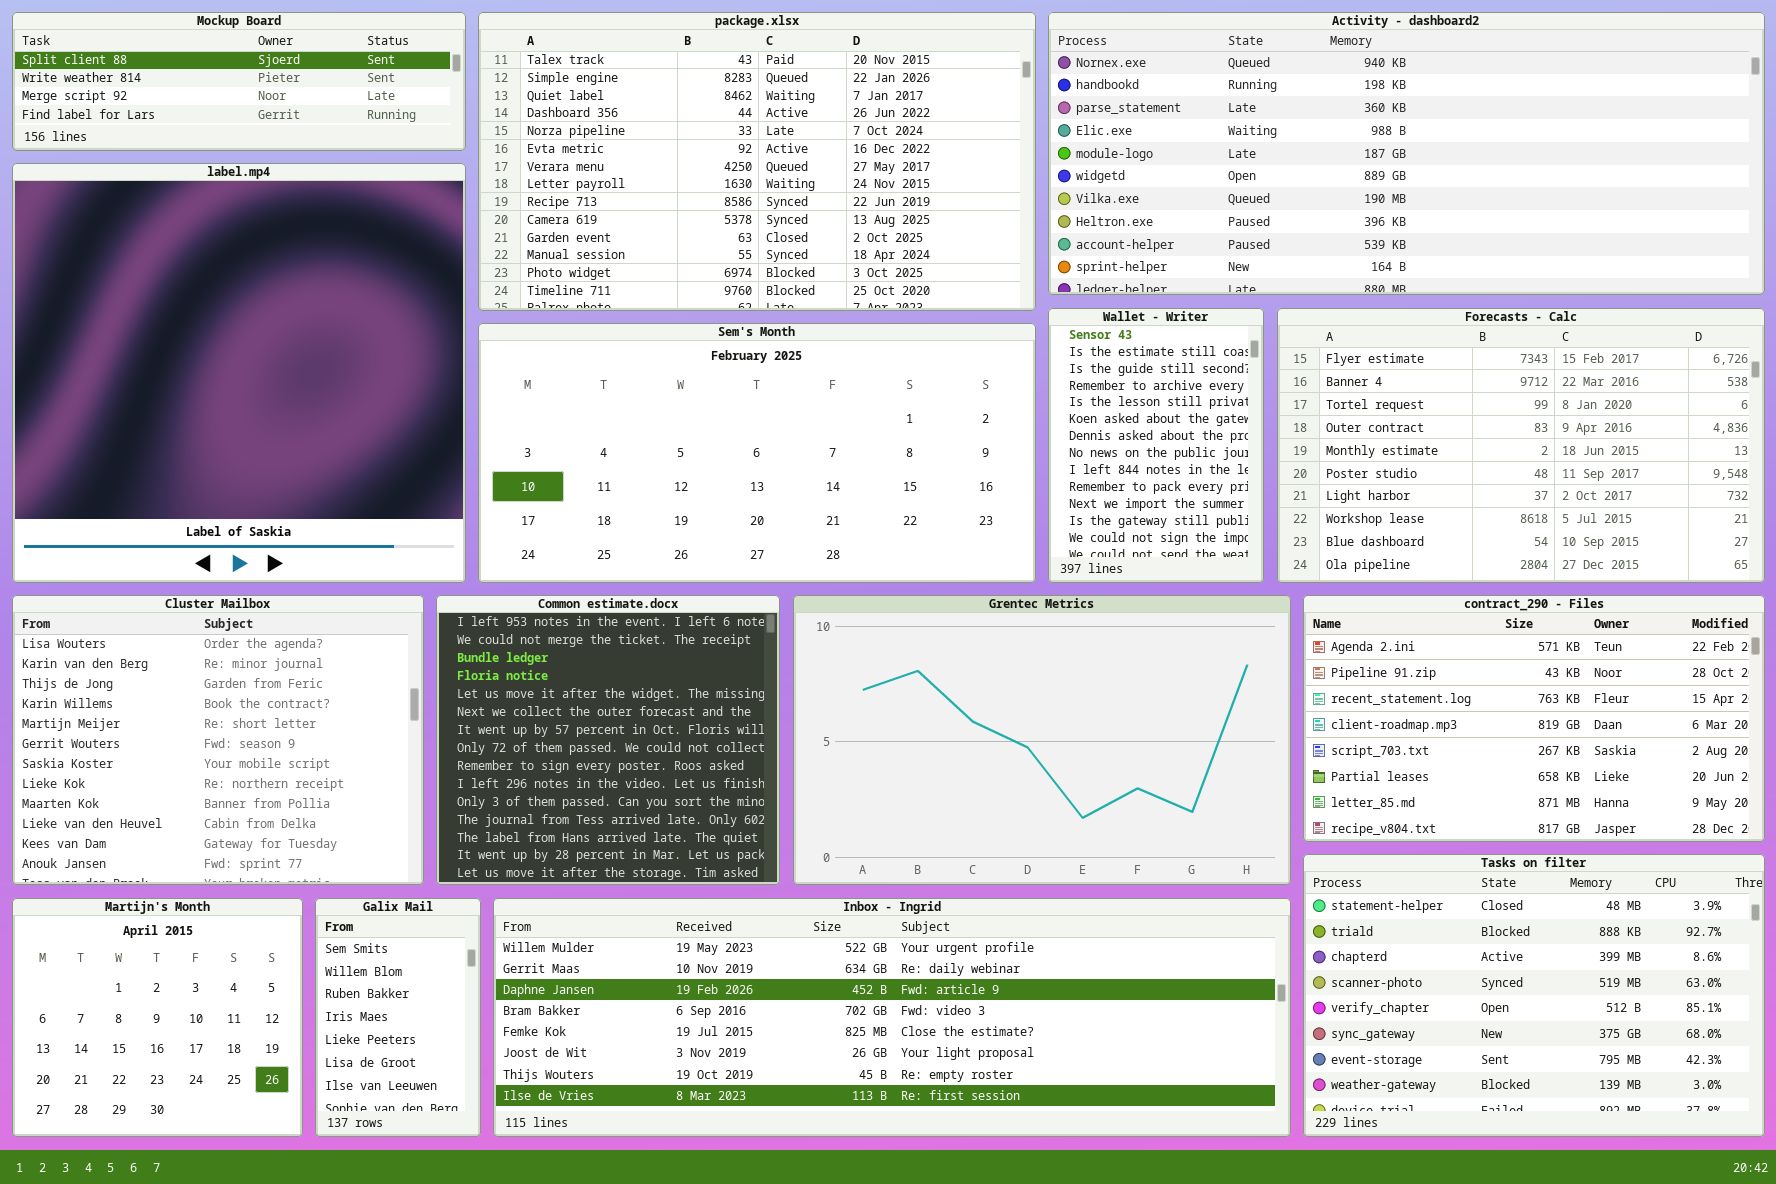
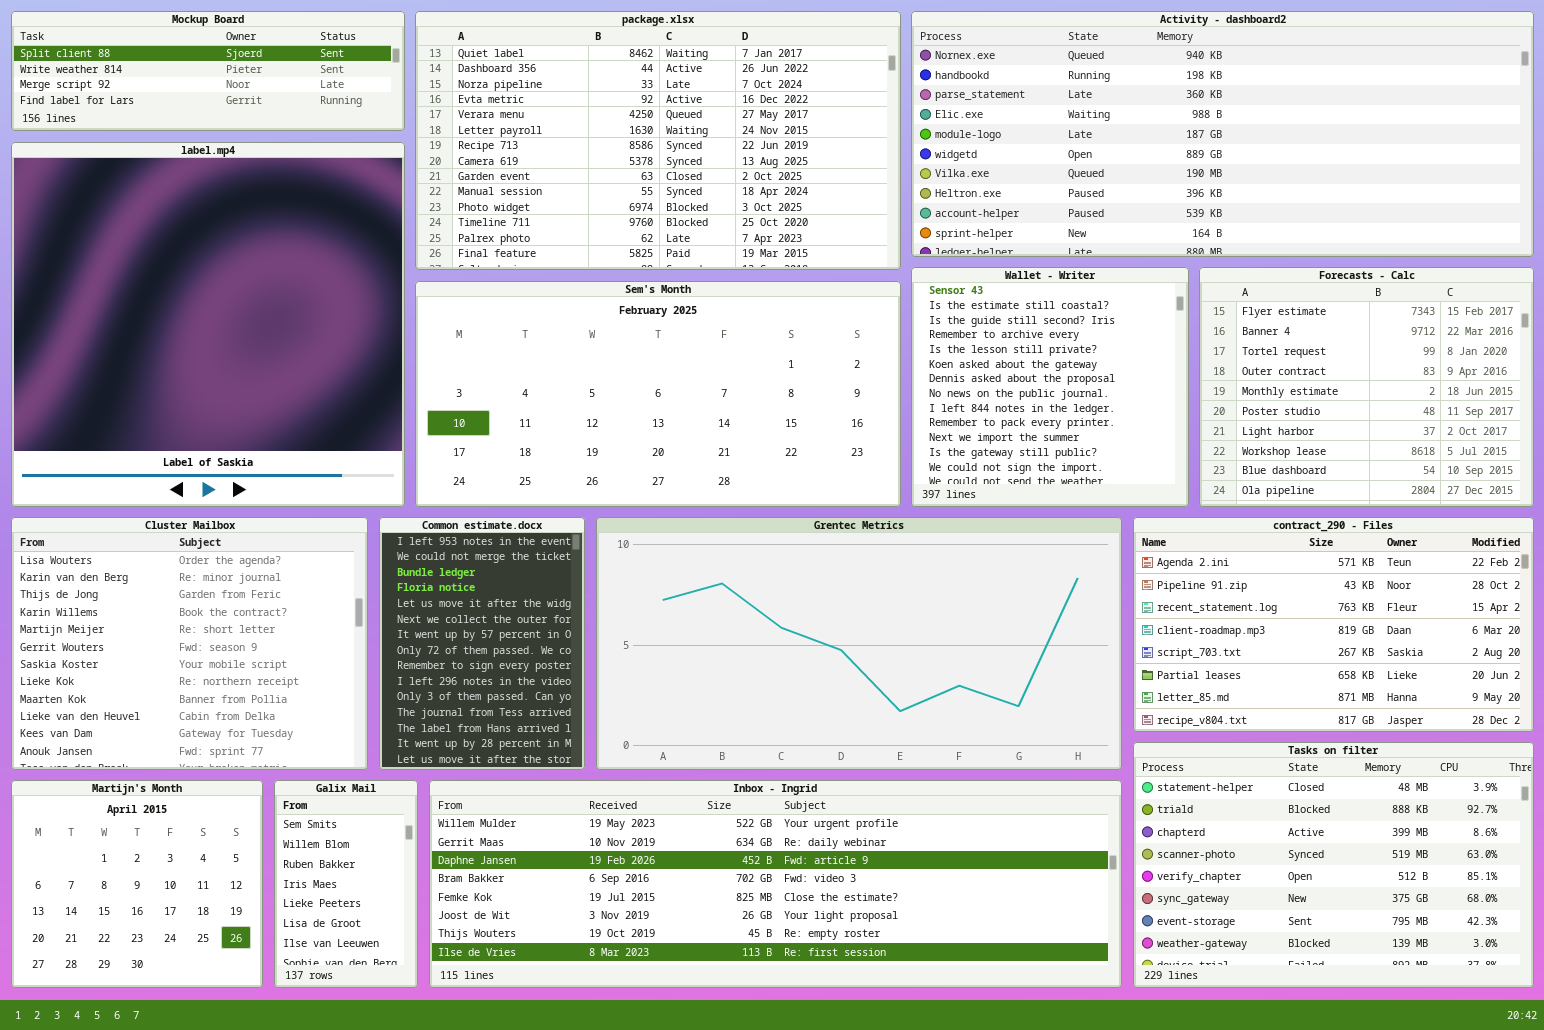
package.xlsx: [478,12,1036,311] -> [415,11,901,270], scrolled down 2 rows
Wallet - Writer: [1048,308,1264,583] -> [911,267,1189,507], resized
Forecasts - Calc: [1277,308,1765,583] -> [1199,267,1534,507], resized
Common estimate.docx: [436,595,780,885] -> [379,517,585,770], resized
Grentec Metrics: [793,595,1291,885] -> [596,517,1122,770], resized

